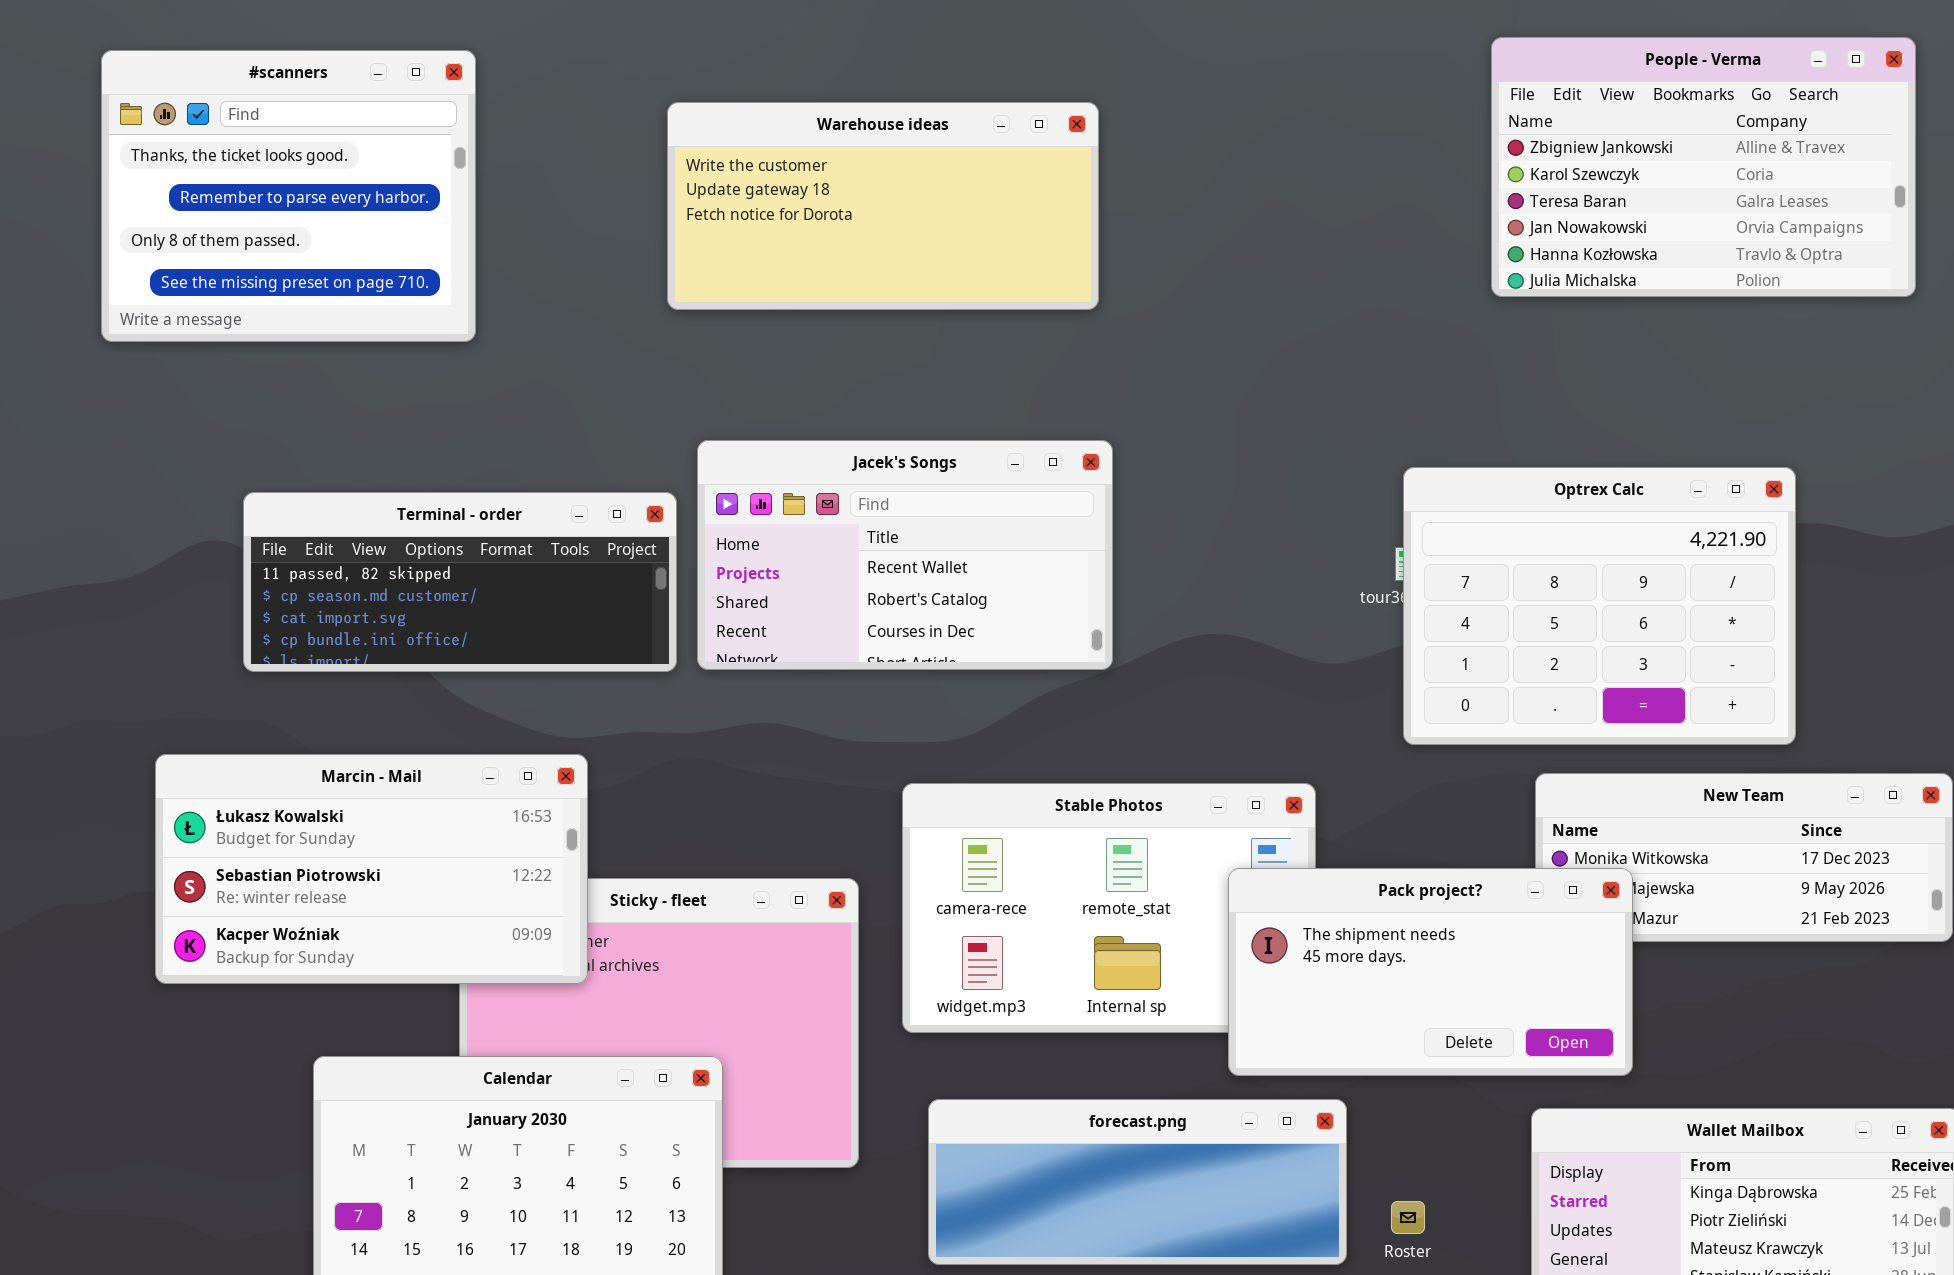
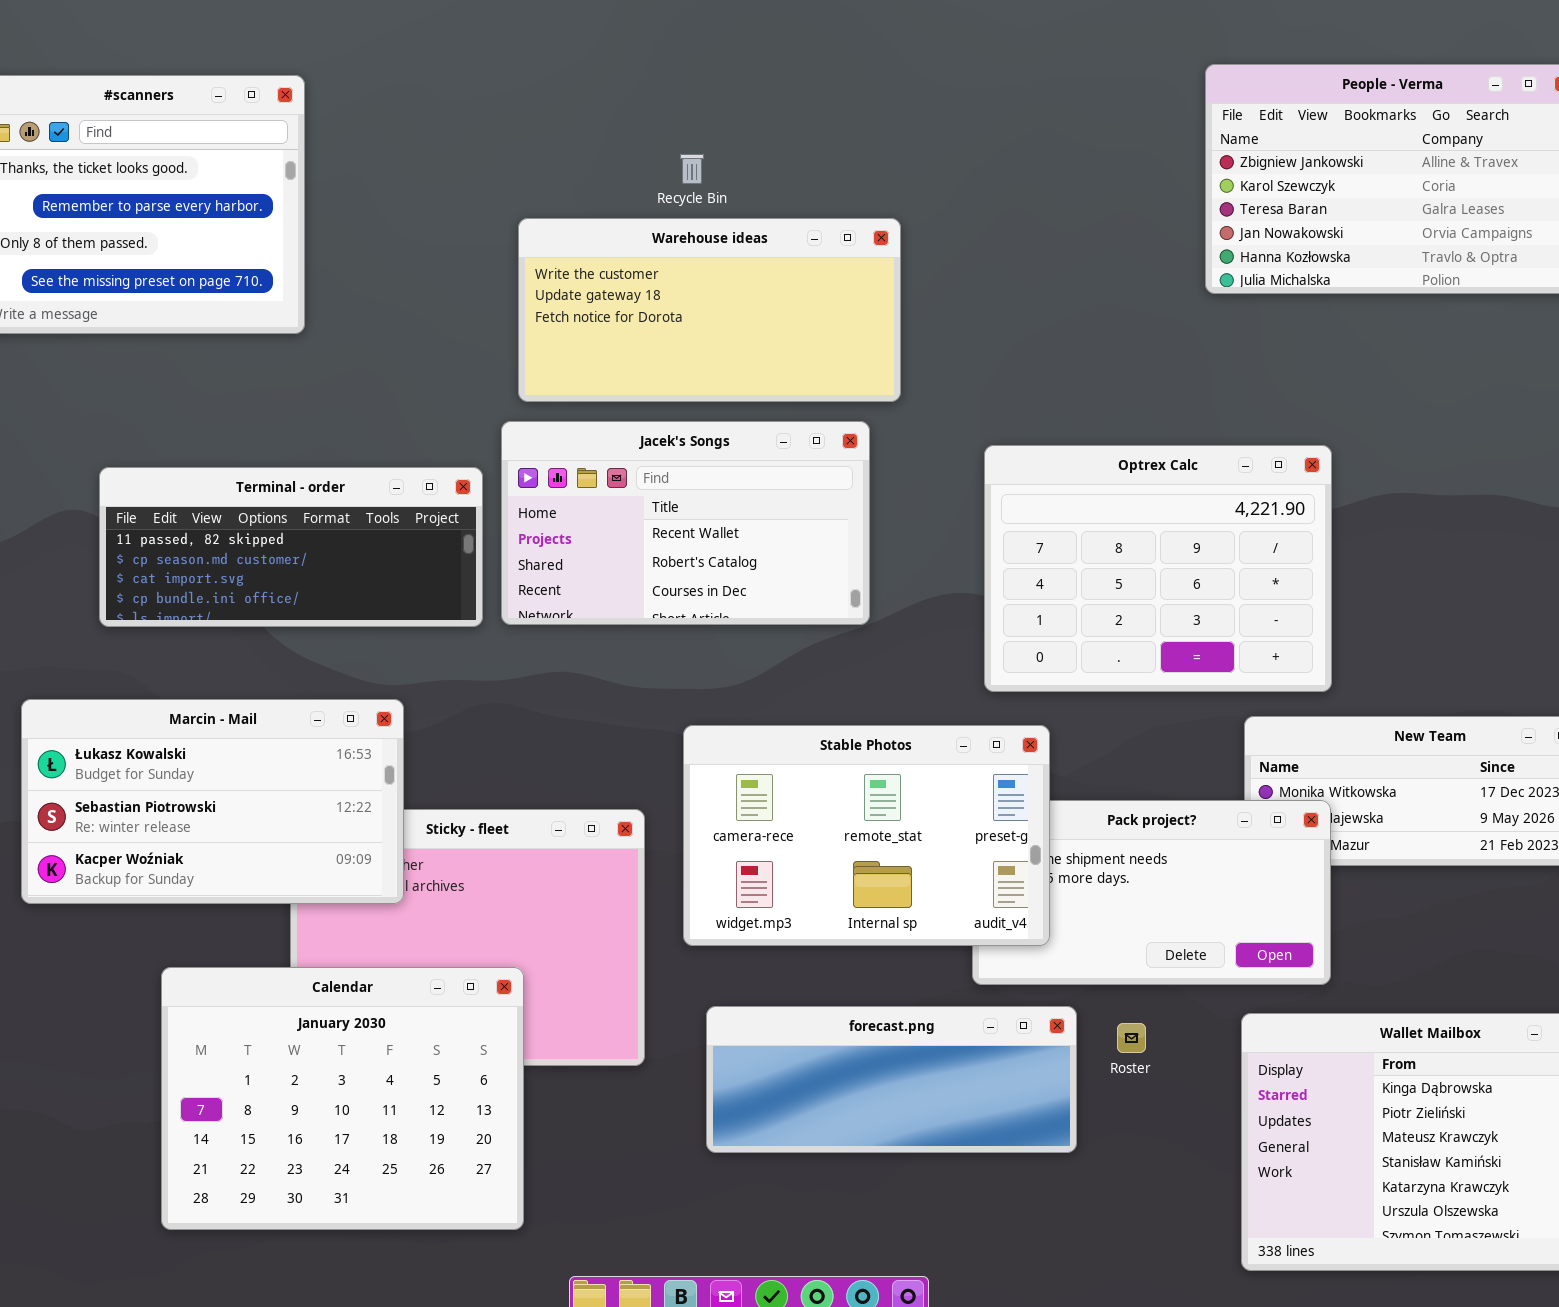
Warehouse ideas: [667,102,1099,310] -> [518,218,901,402], moved
Optrex Calc: [1403,467,1796,745] -> [984,445,1332,692], moved
Stable Photos: [902,783,1316,1033] -> [683,725,1050,946], raised
Roster: [1391,1201,1425,1234] -> [1117,1023,1146,1053], moved

